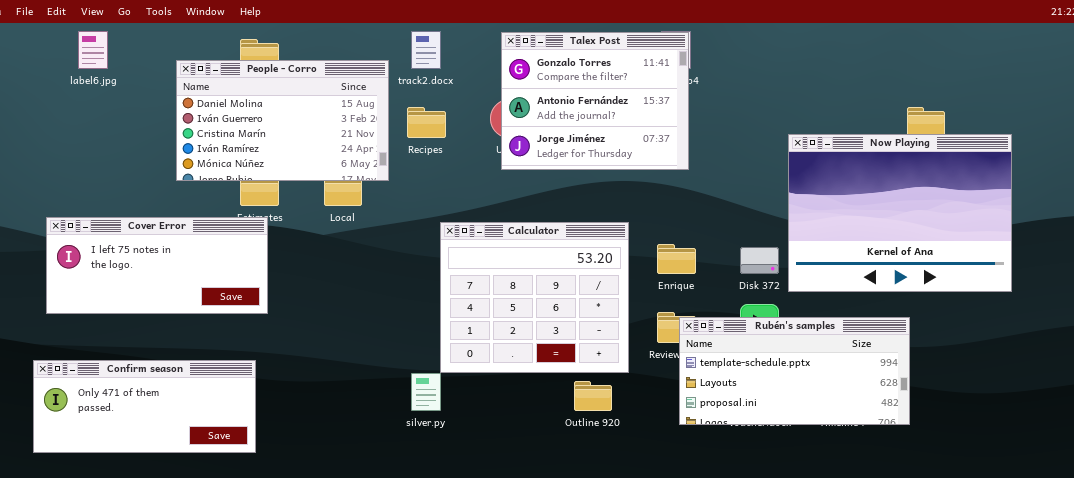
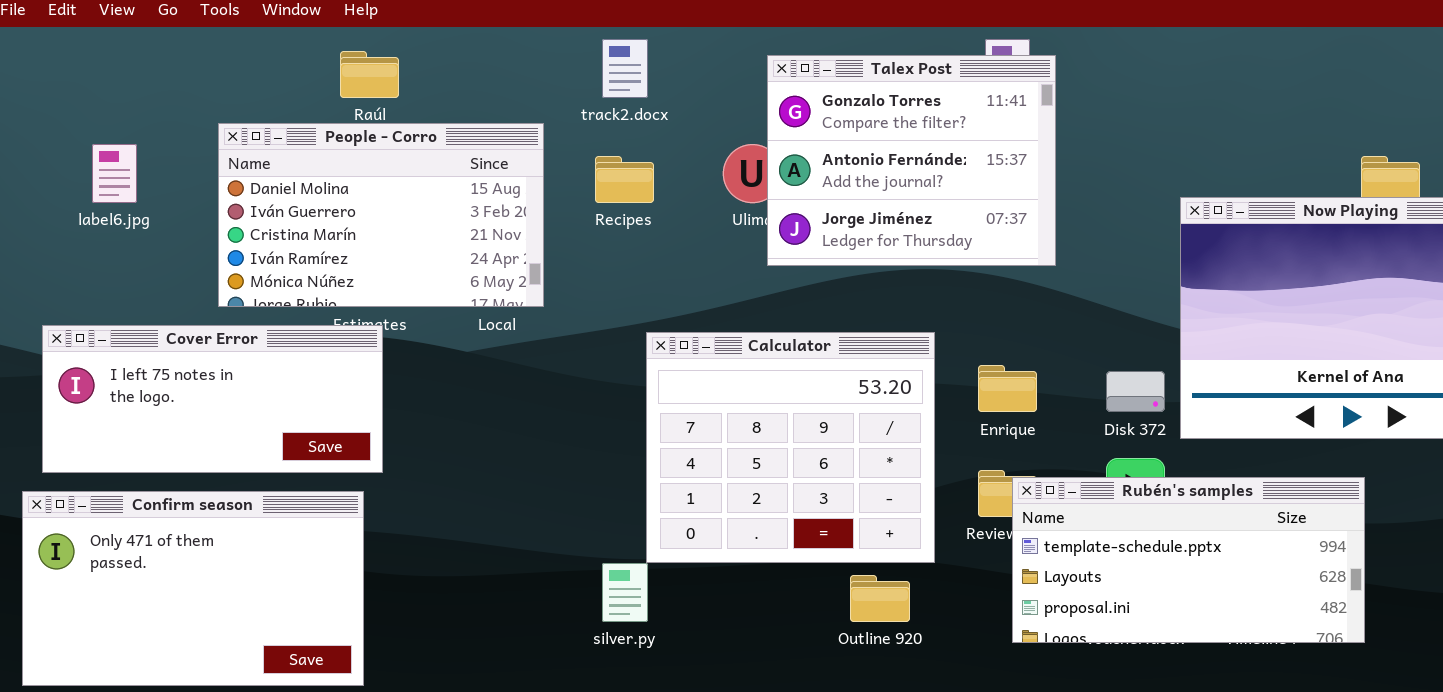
label6.jpg: [78,31,108,69] -> [92,144,137,203], moved
Talex Post: [501,32,689,170] -> [767,55,1056,266], moved
People - Corro: [176,60,389,181] -> [218,123,544,307], moved
Confirm season: [33,360,256,453] -> [22,491,364,686], resized

